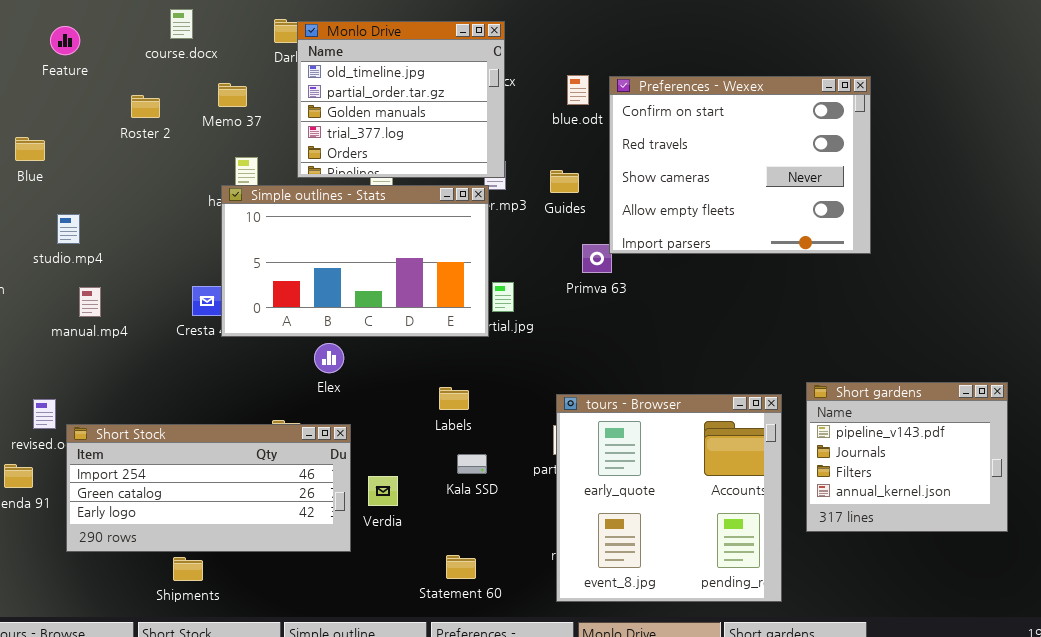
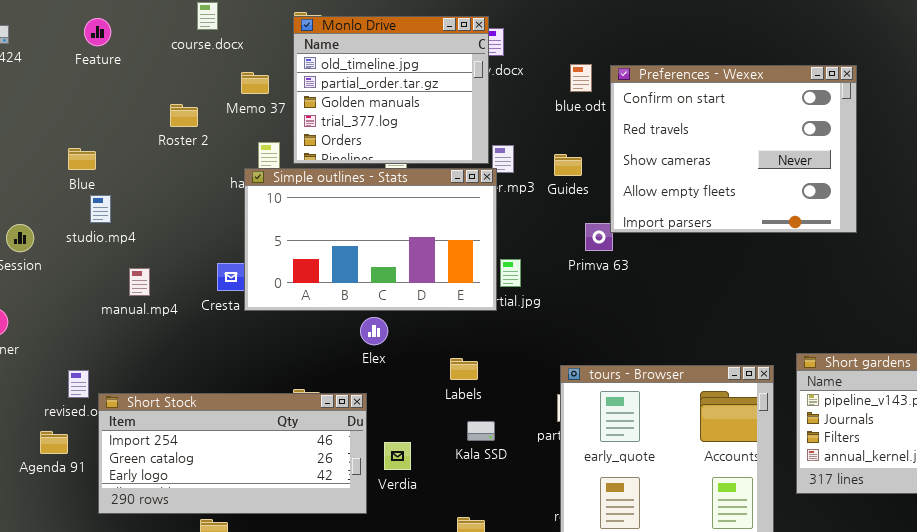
Monlo Drive: [297,21,505,178] -> [293,16,489,164], moved
Roster 2: [131,95,160,118] -> [170,104,198,127], moved
Blue: [15,137,45,161] -> [68,148,96,170], moved
manual.mp4: [79,287,101,317] -> [129,268,150,296], moved
Elex: [314,343,344,373] -> [360,317,388,345], moved

